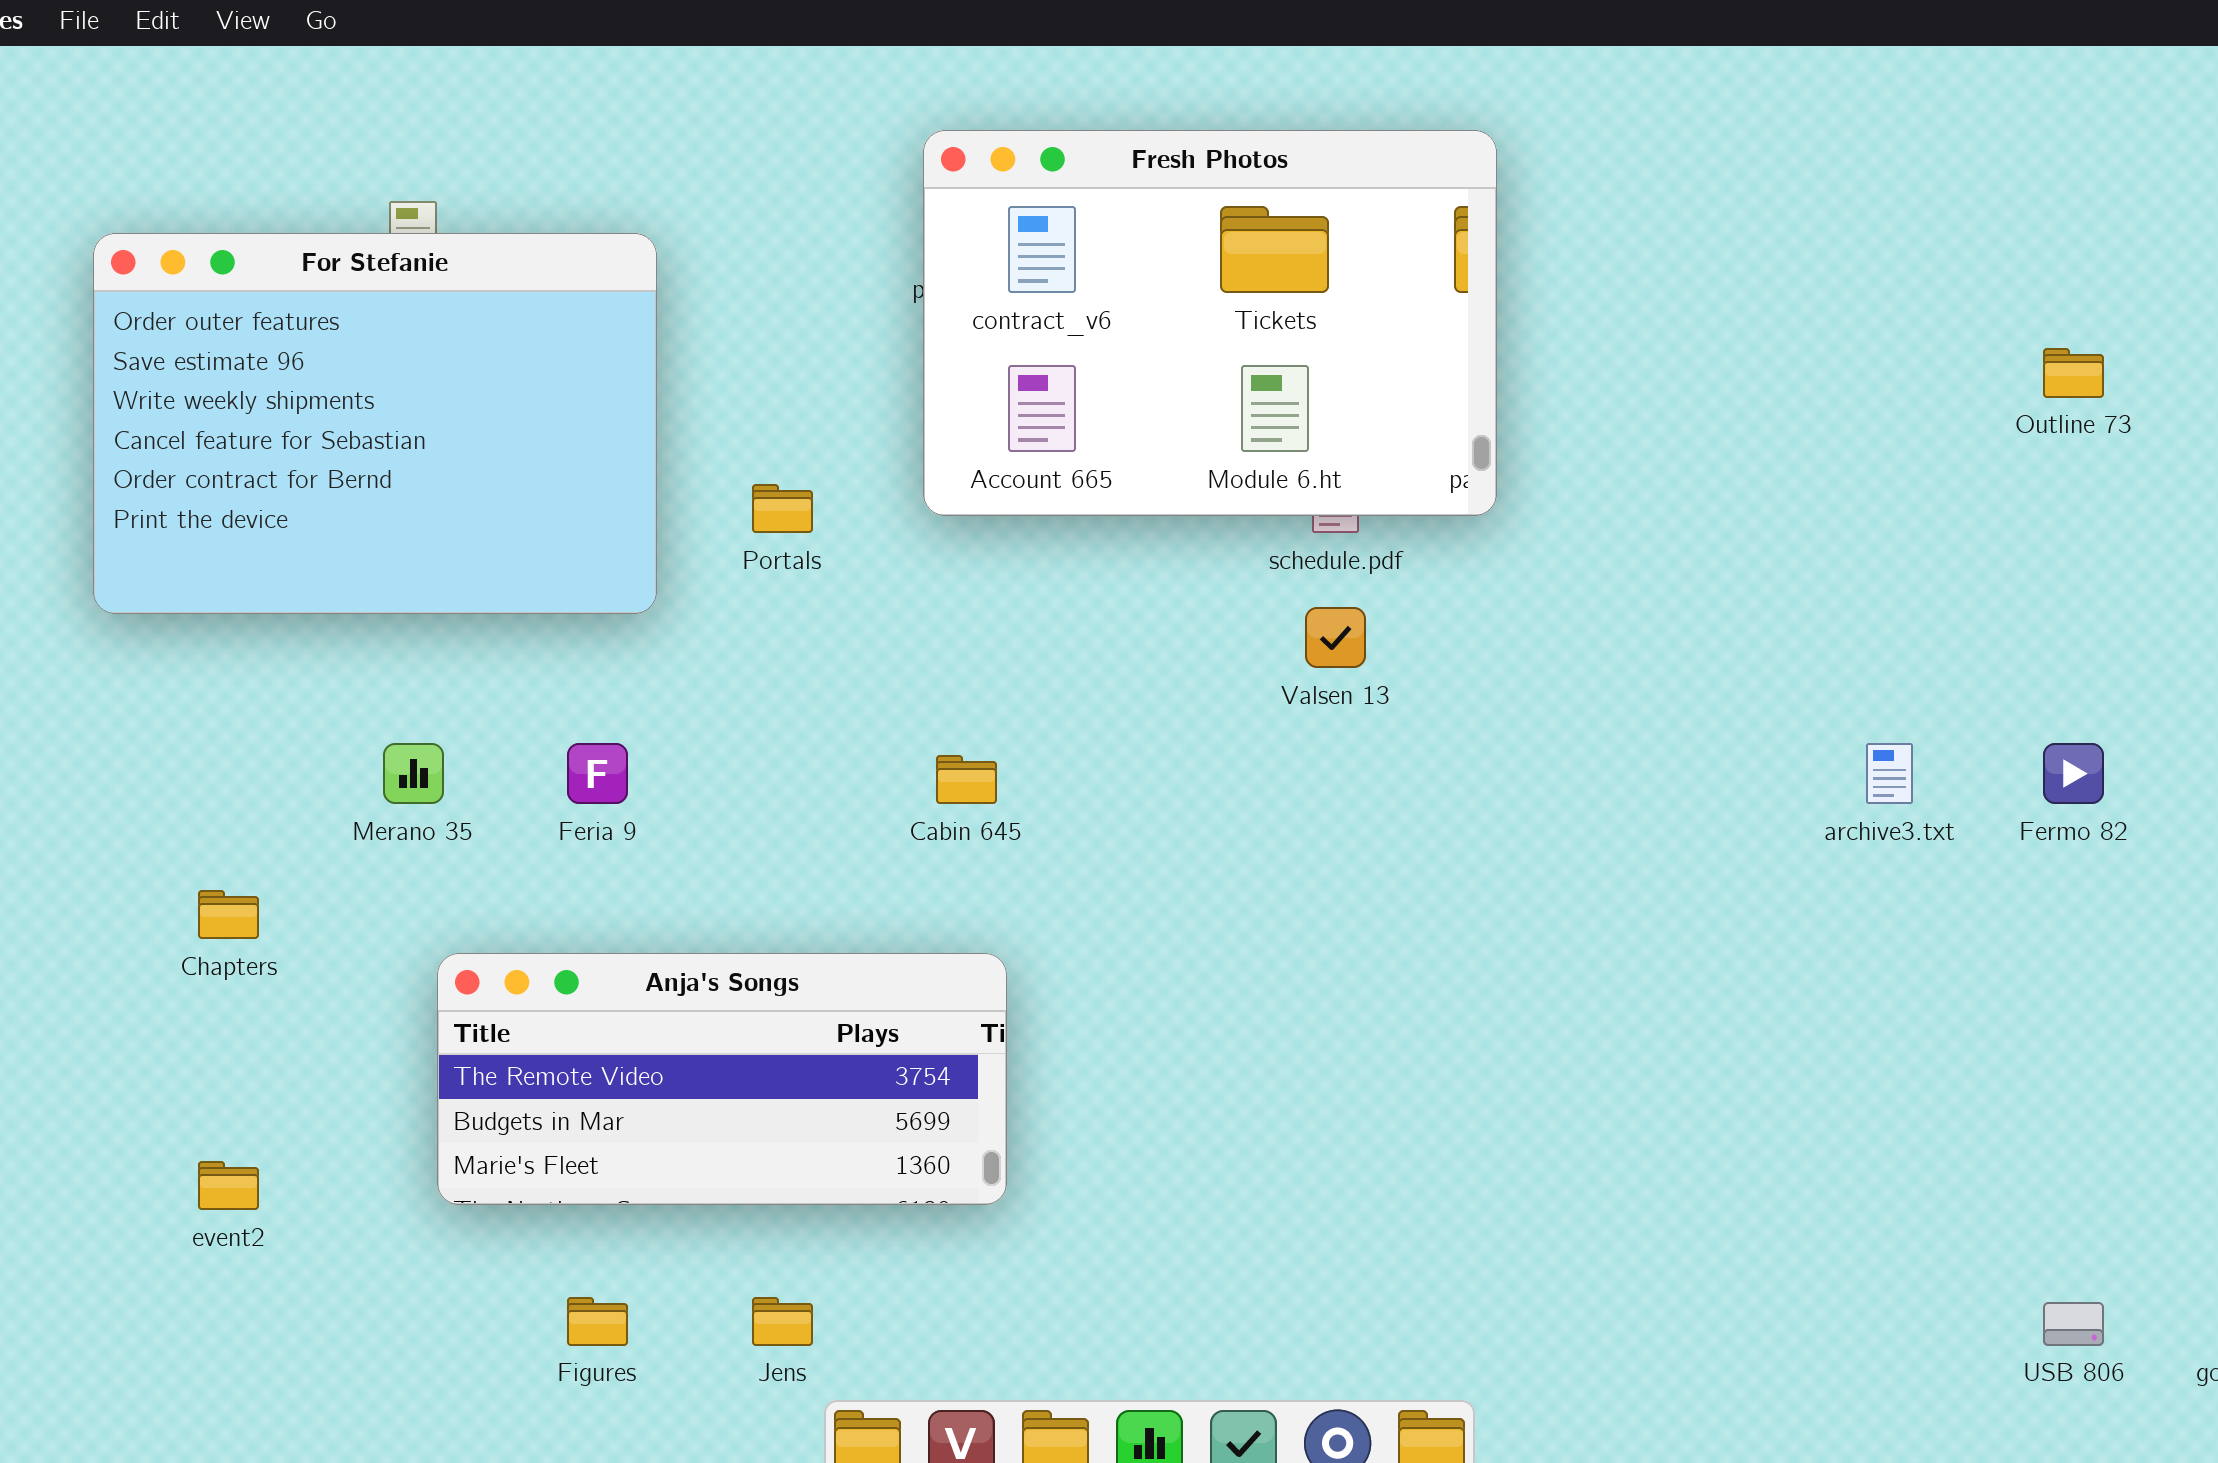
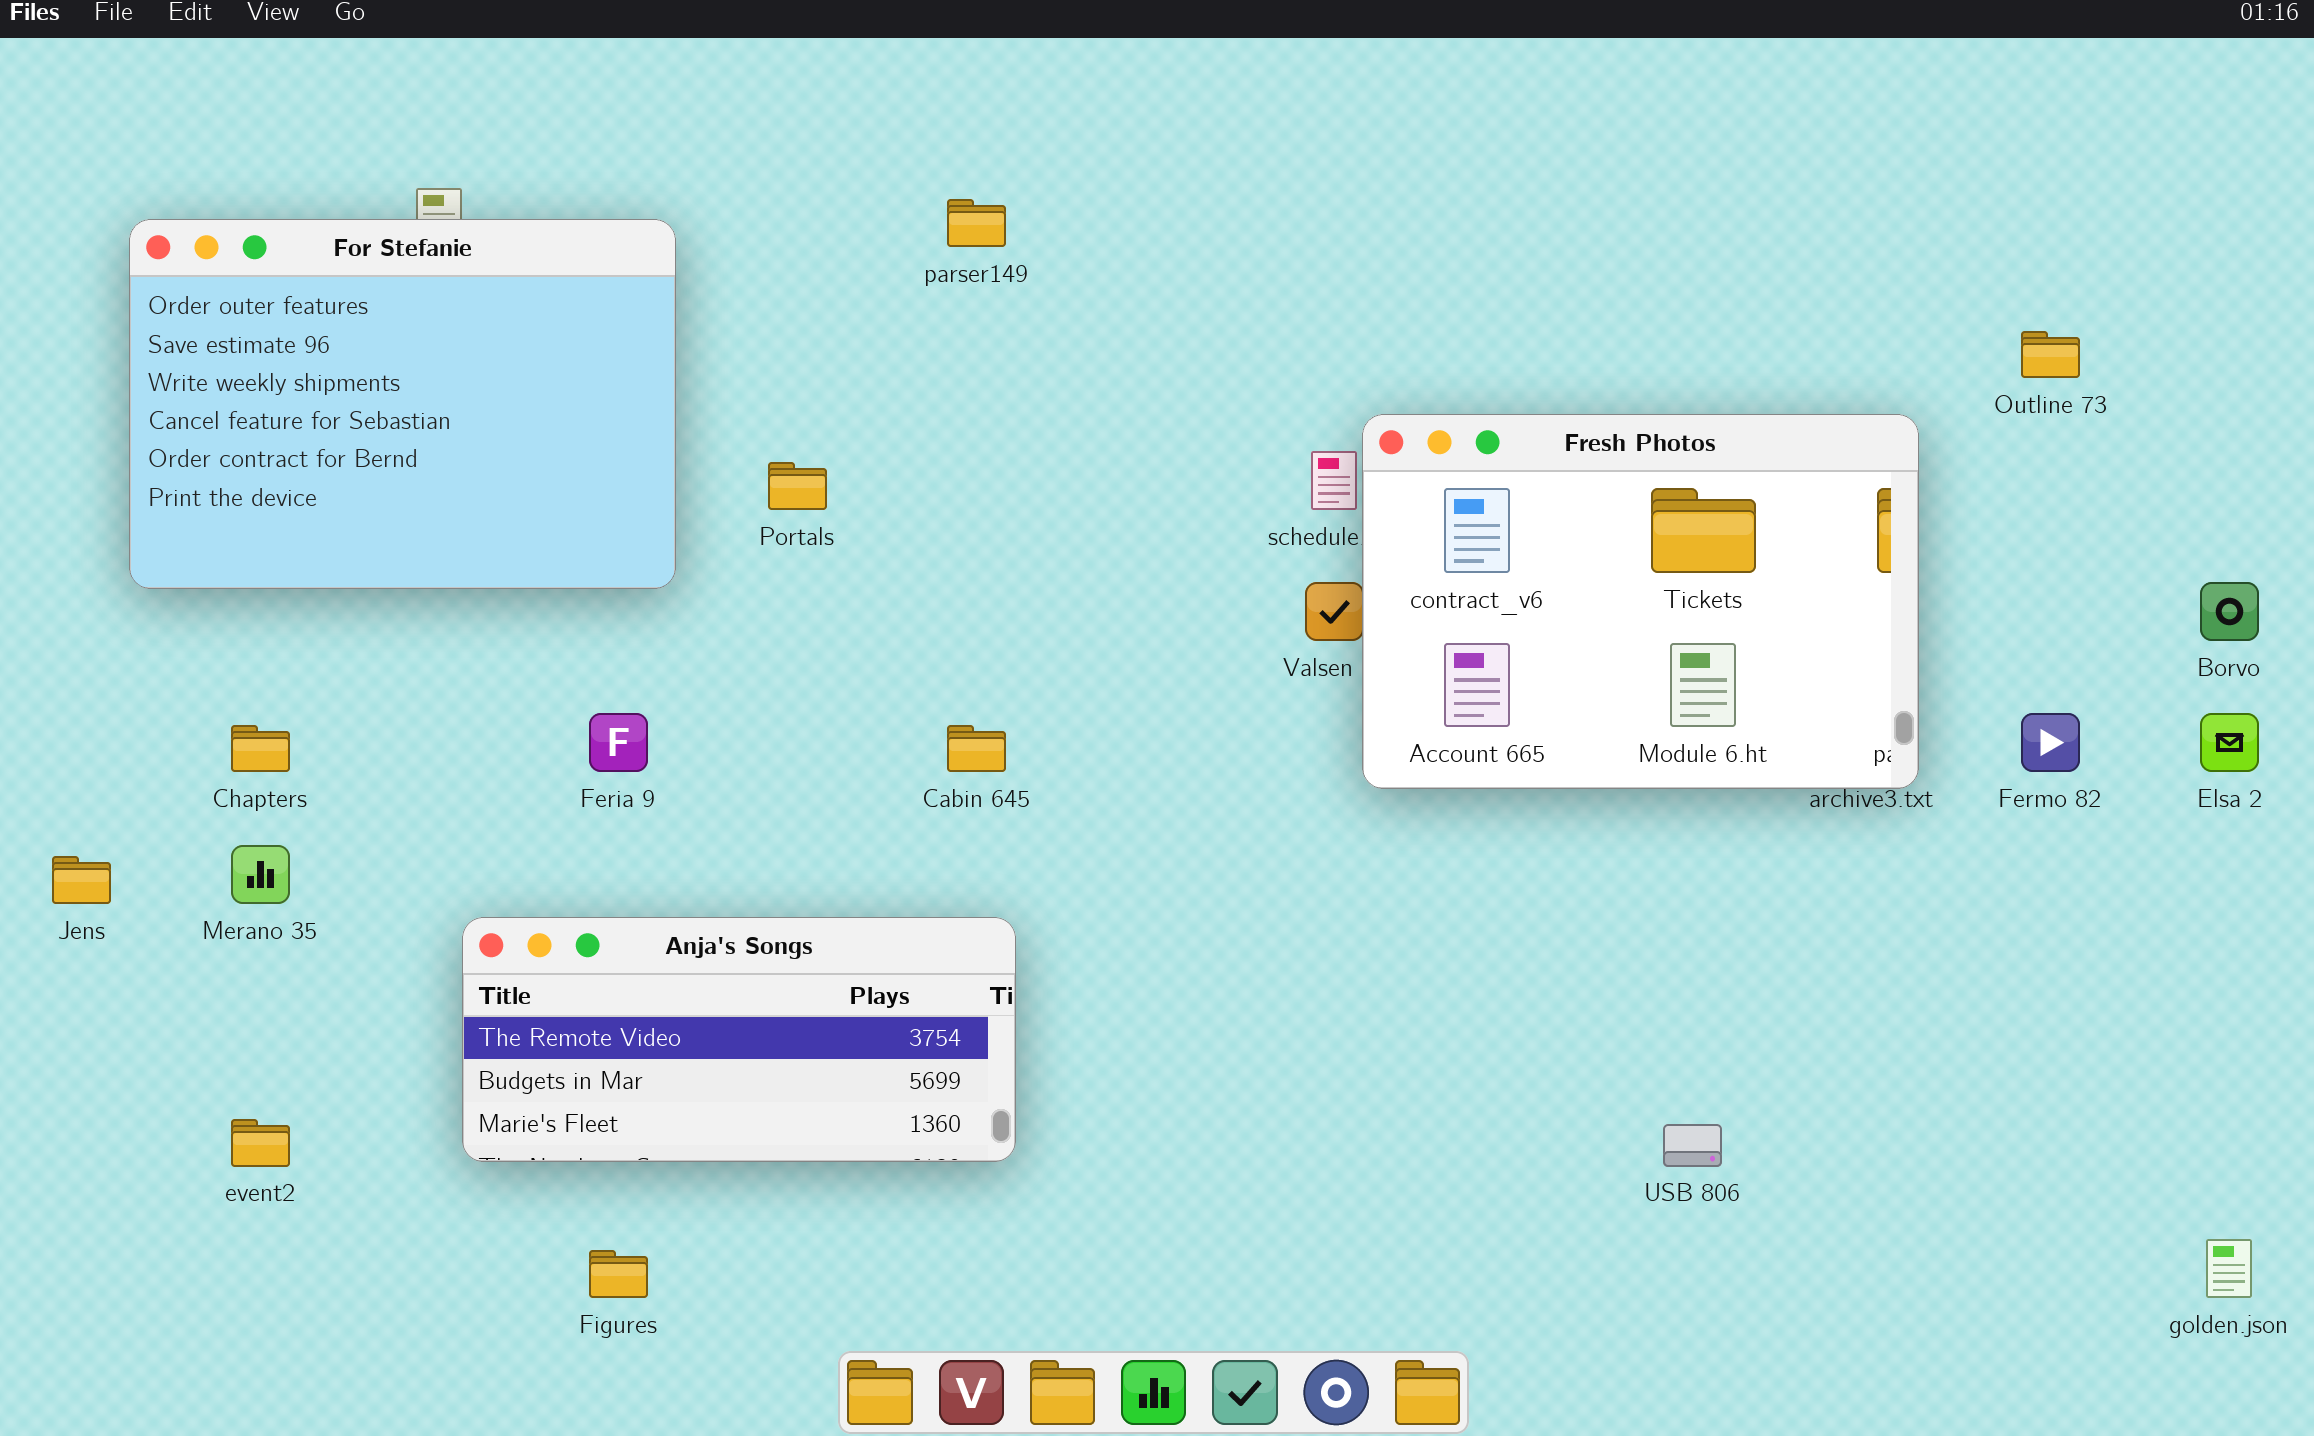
Fresh Photos: [923,130,1497,516] -> [1362,414,1919,789], moved
Merano 35: [383,743,444,804] -> [231,845,290,904], moved
Chapters: [198,890,259,939] -> [231,725,290,772], moved
Jens: [752,1297,813,1346] -> [52,856,111,904], moved
USB 806: [2043,1302,2104,1346] -> [1663,1124,1722,1167], moved

